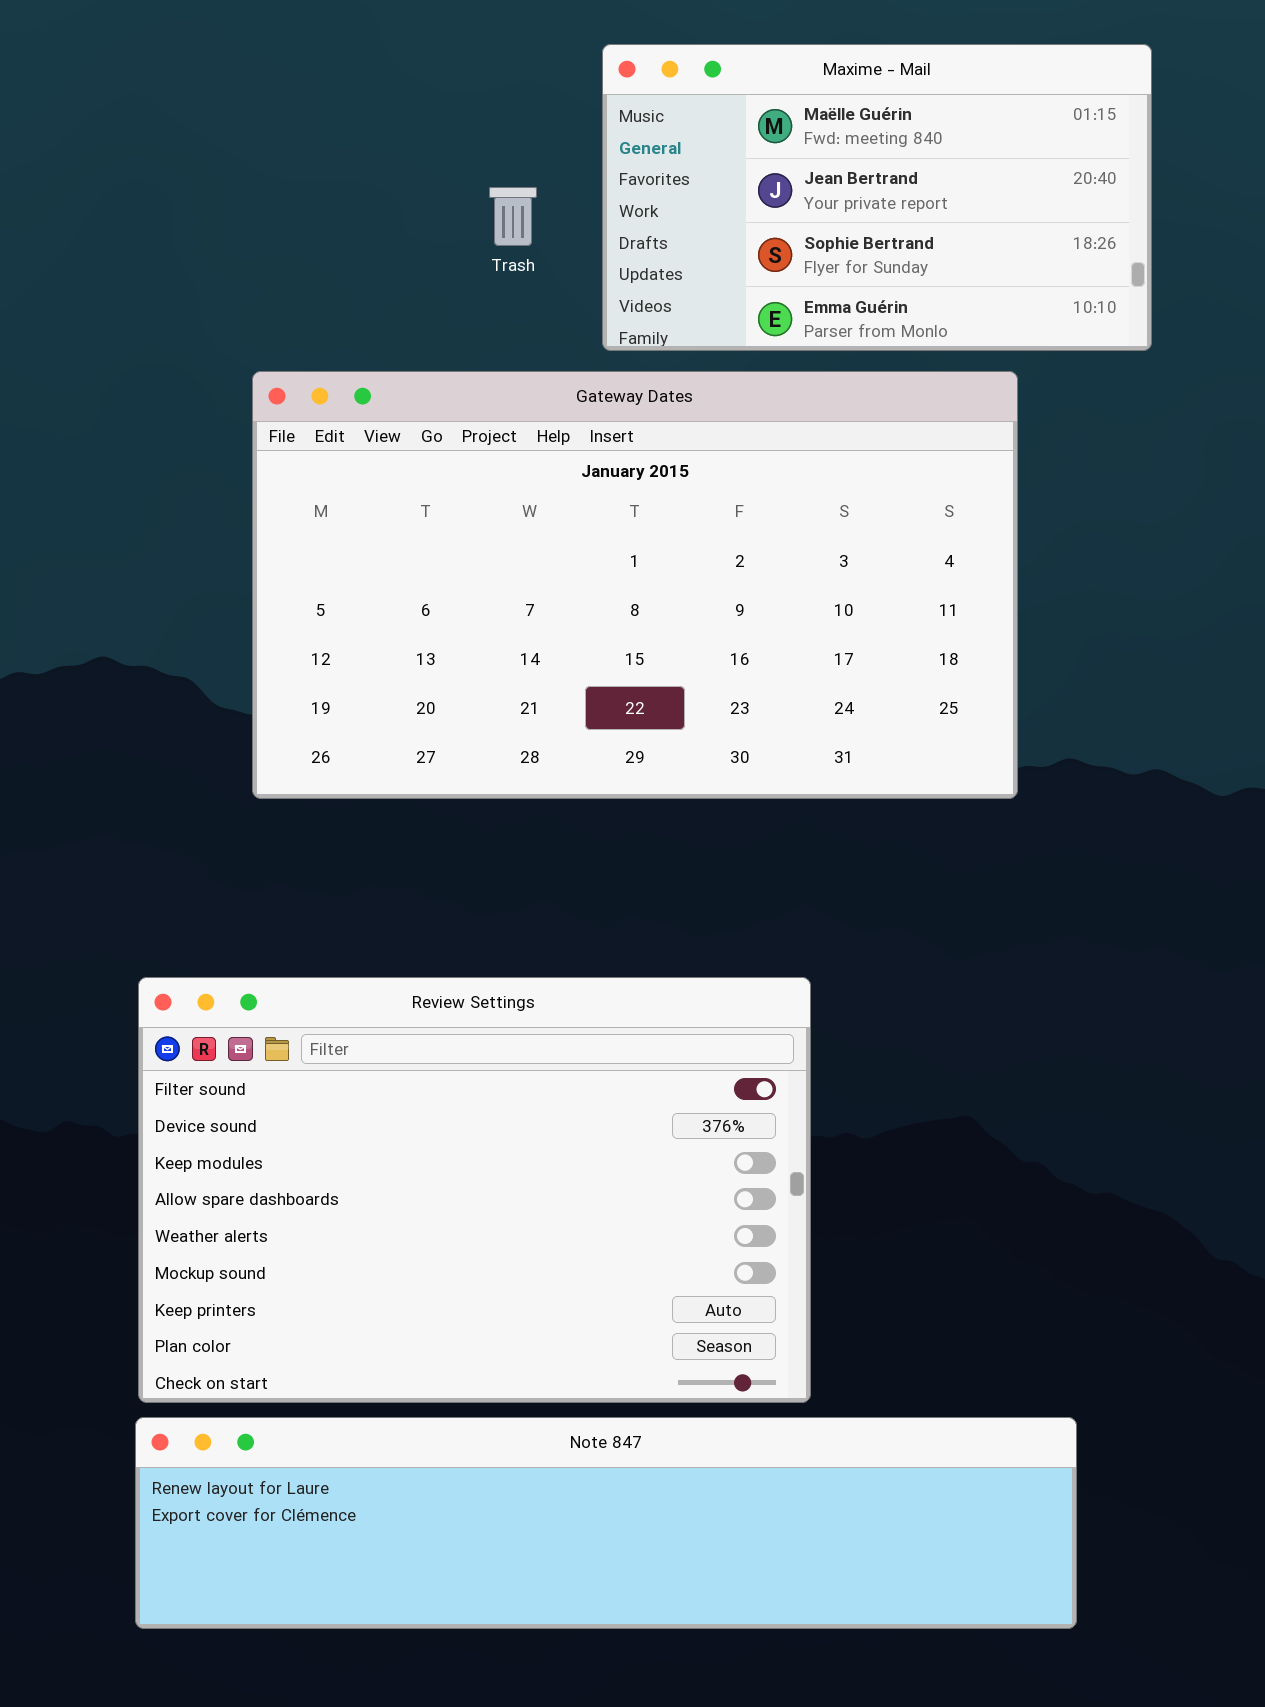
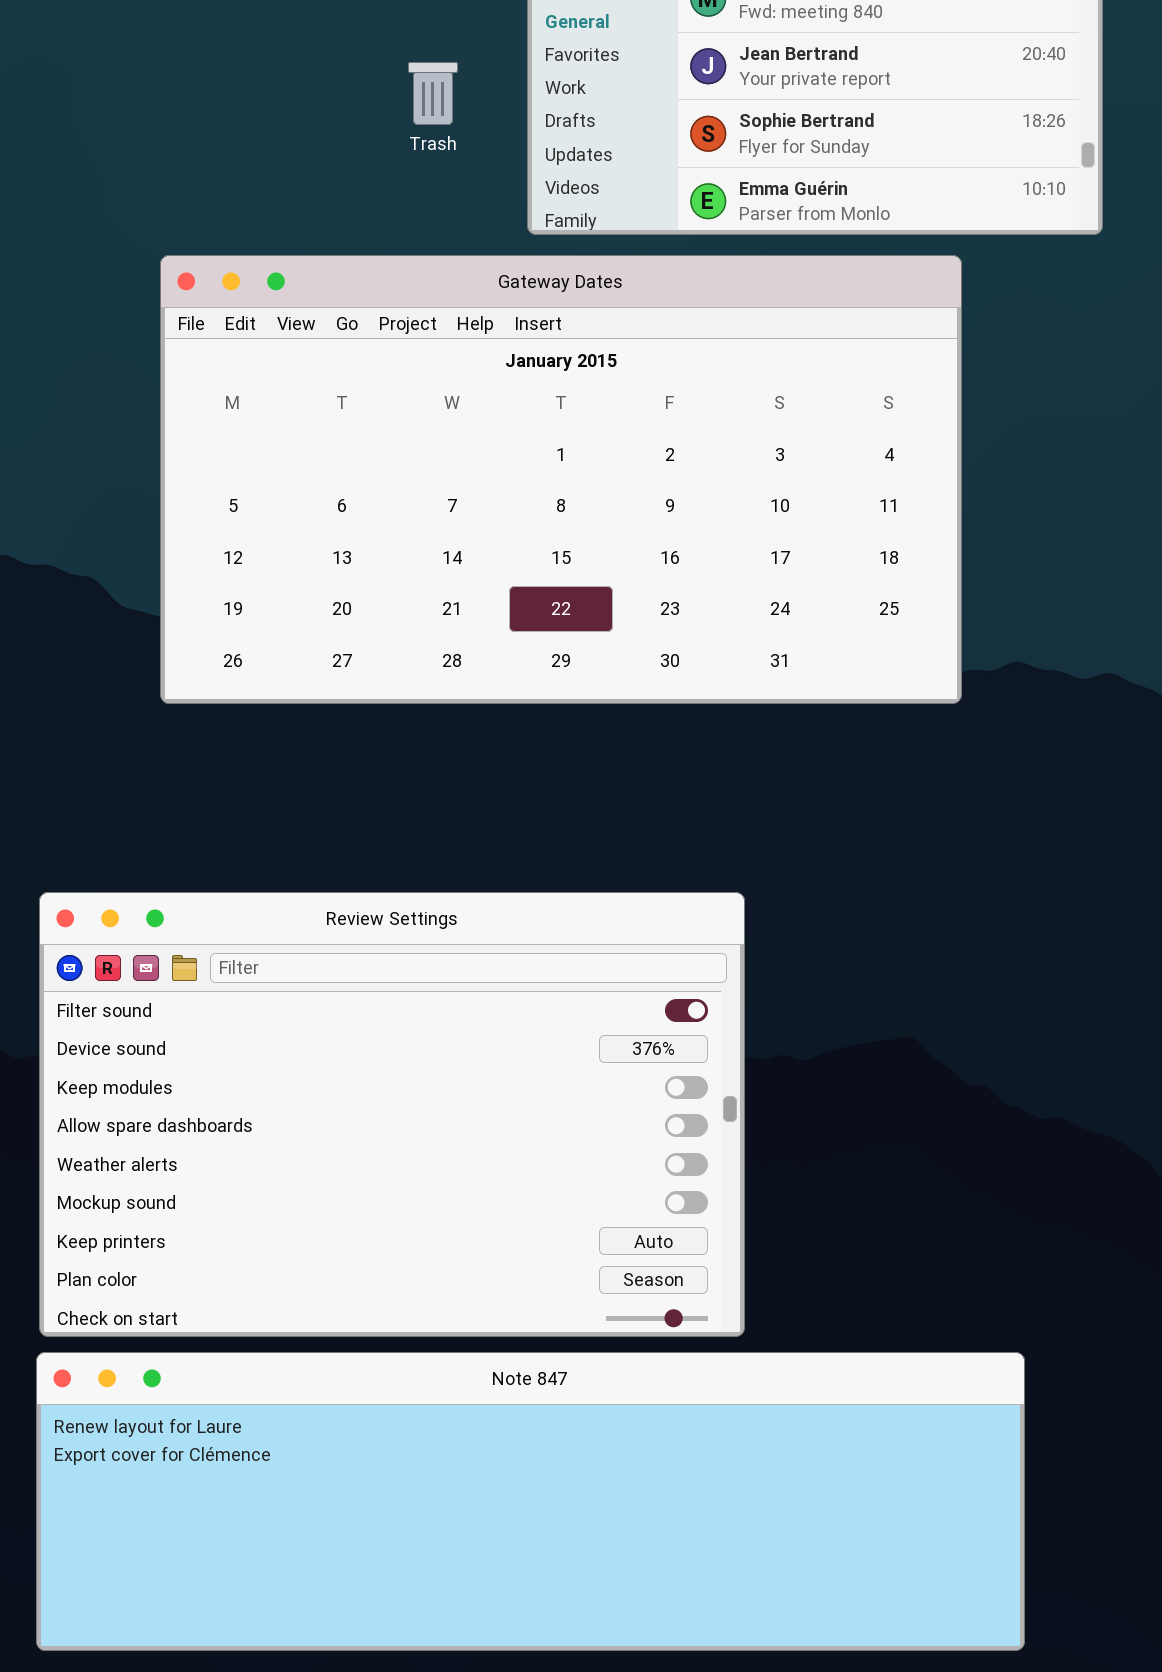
Note 847: [135,1417,1077,1629] -> [36,1352,1025,1651], resized

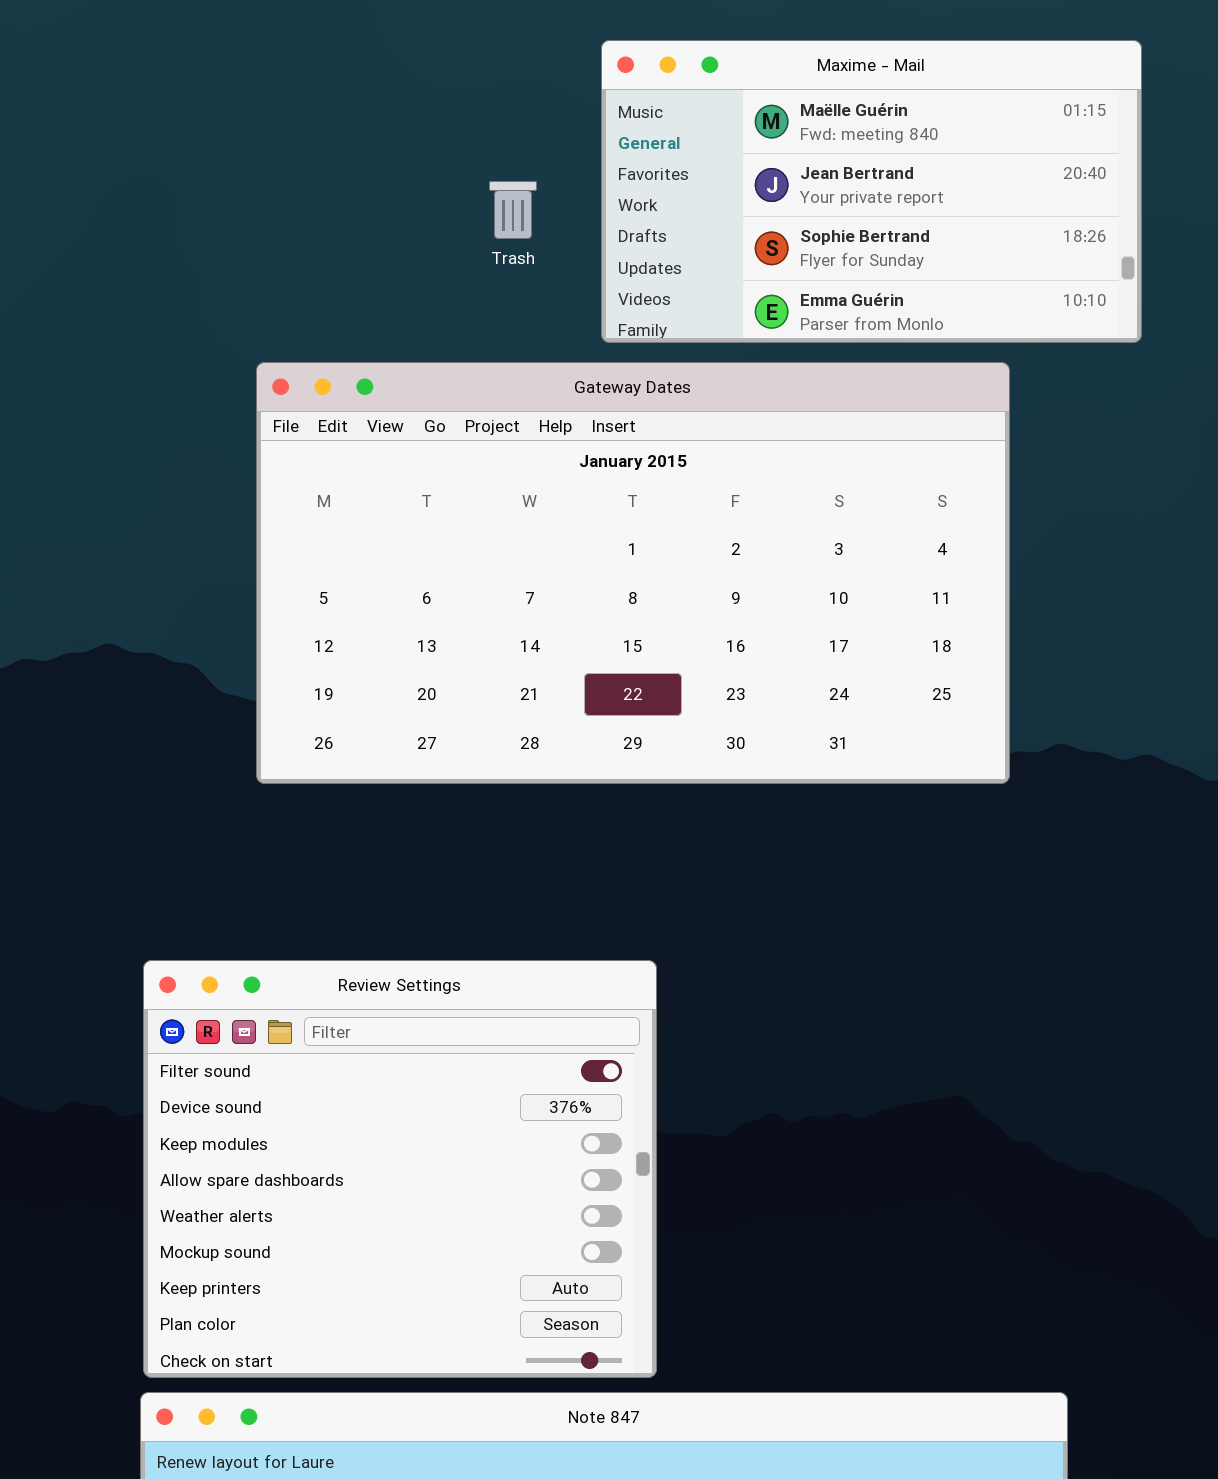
Review Settings: [39,892,745,1337] -> [143,960,657,1378], resized

